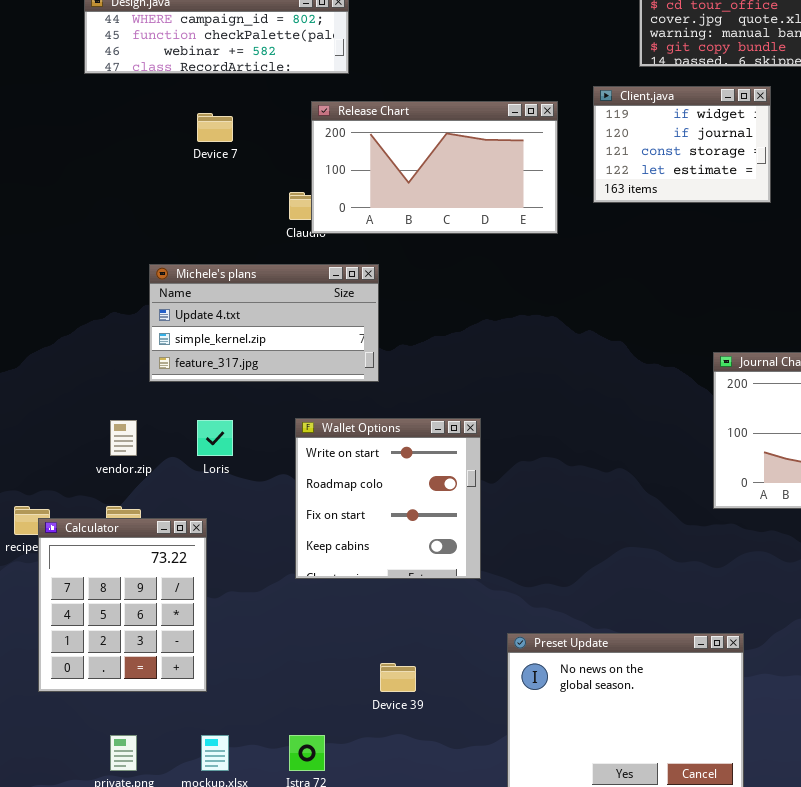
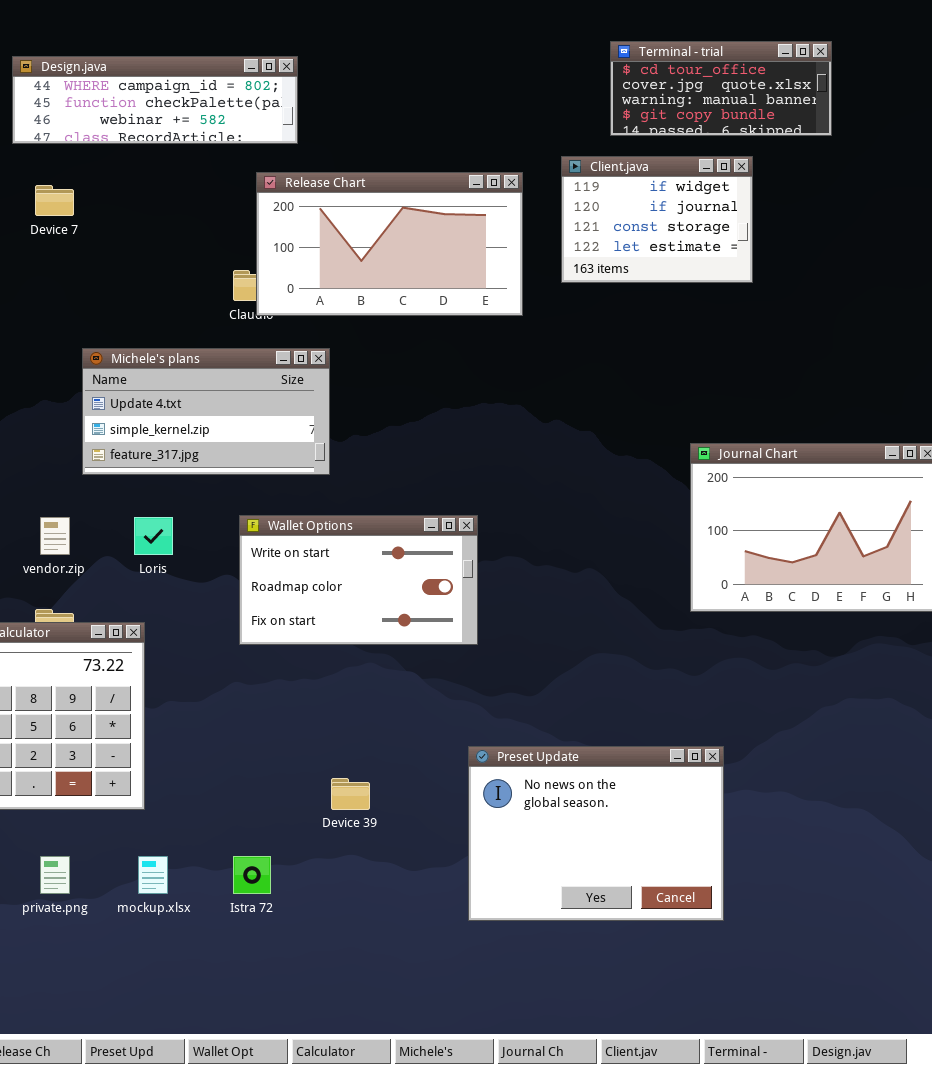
Device 7: [197,113,233,142] -> [35,185,74,216], moved
Wallet Options: [295,418,481,579] -> [239,515,478,645], resized

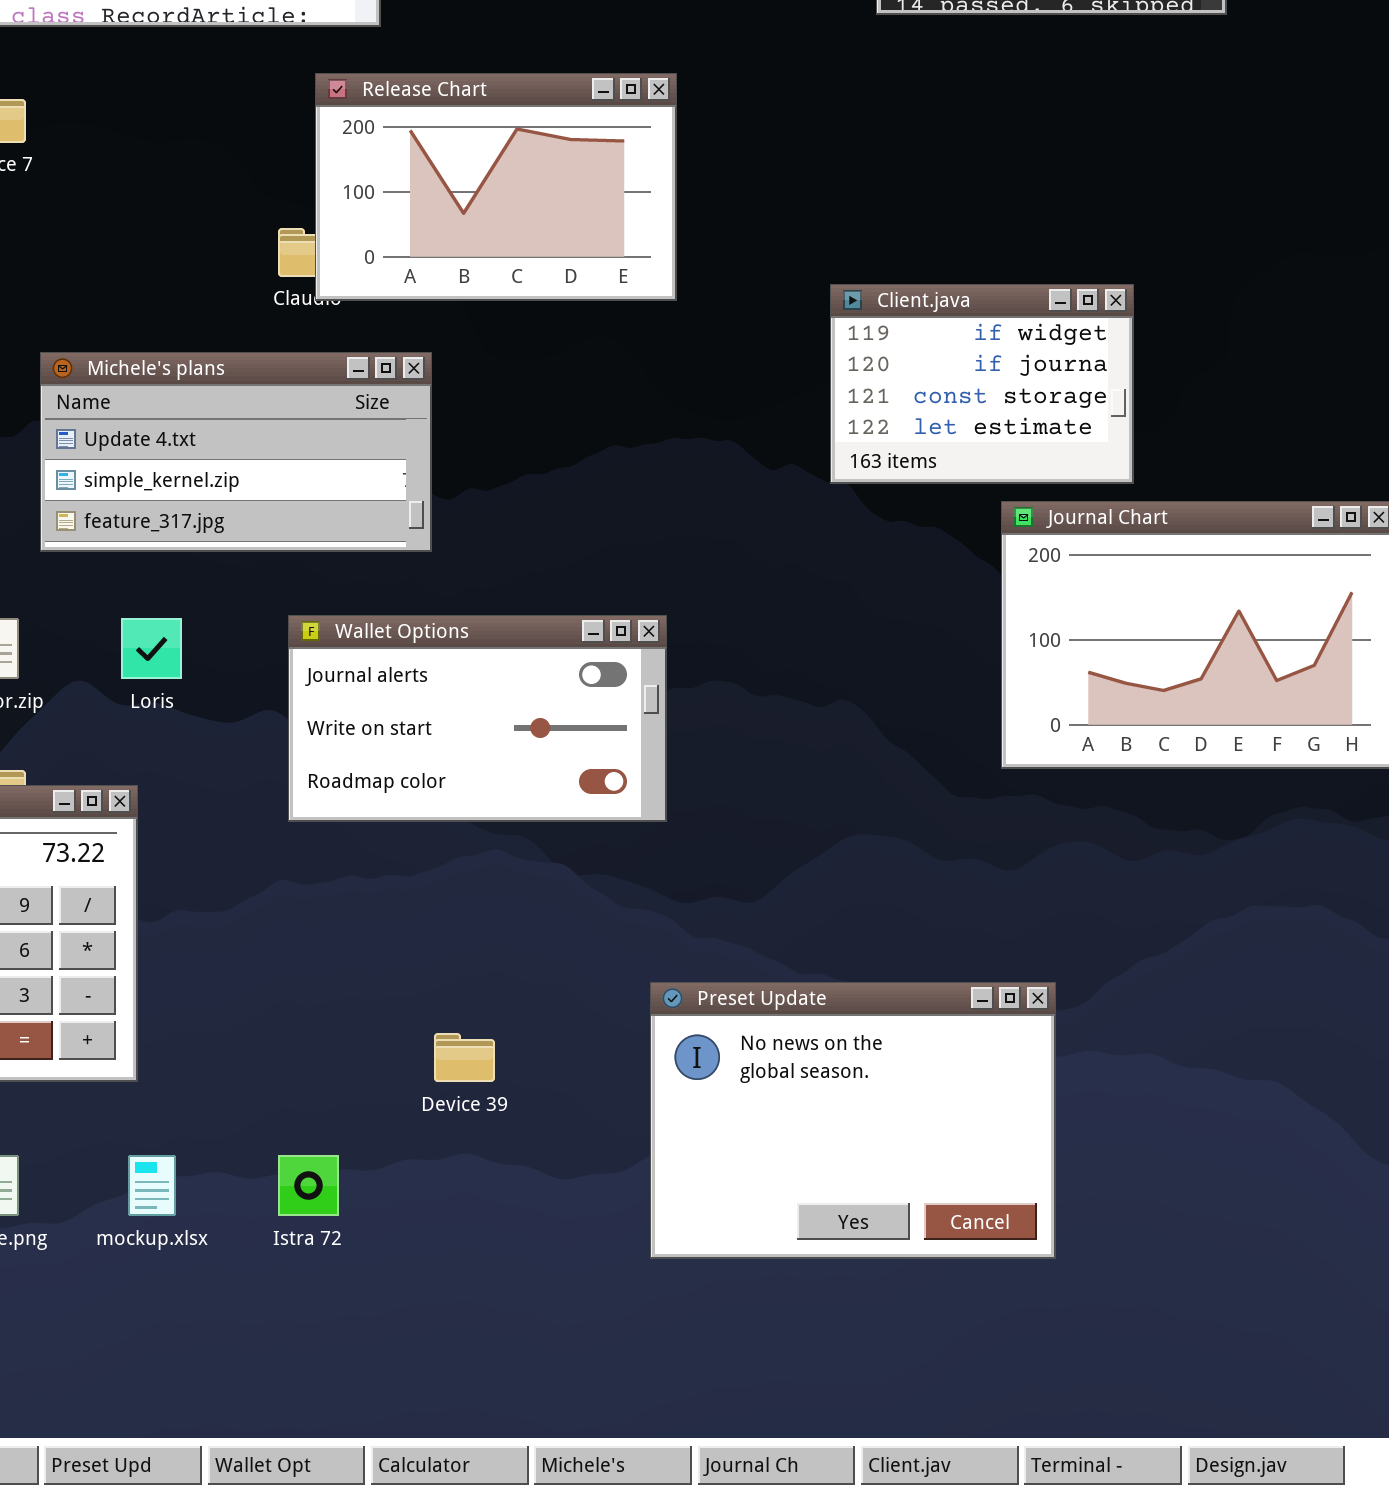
Client.java: [561,156,753,283] -> [830,284,1134,484], moved
Release Chart: [256,172,523,316] -> [315,73,677,301], resized
Wallet Options: [239,515,478,645] -> [288,615,667,822], scrolled up 1 row

